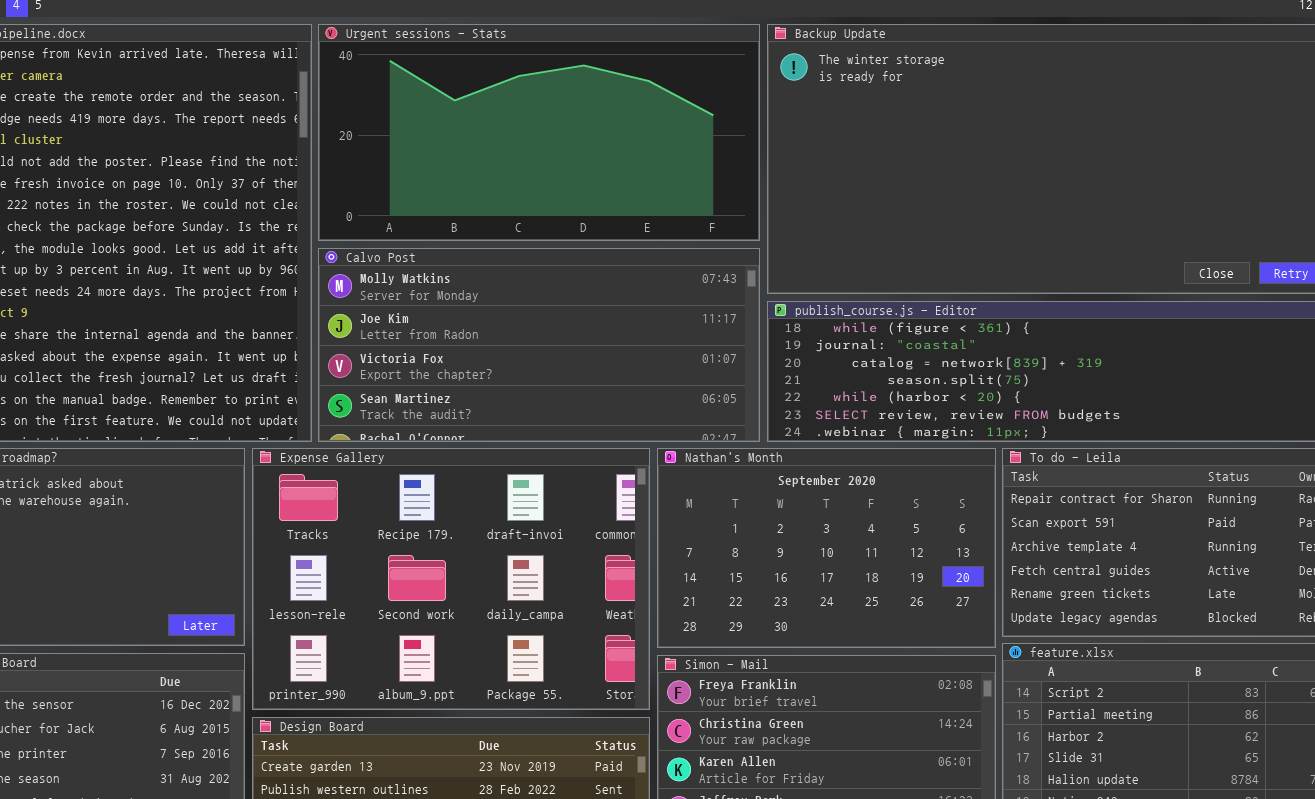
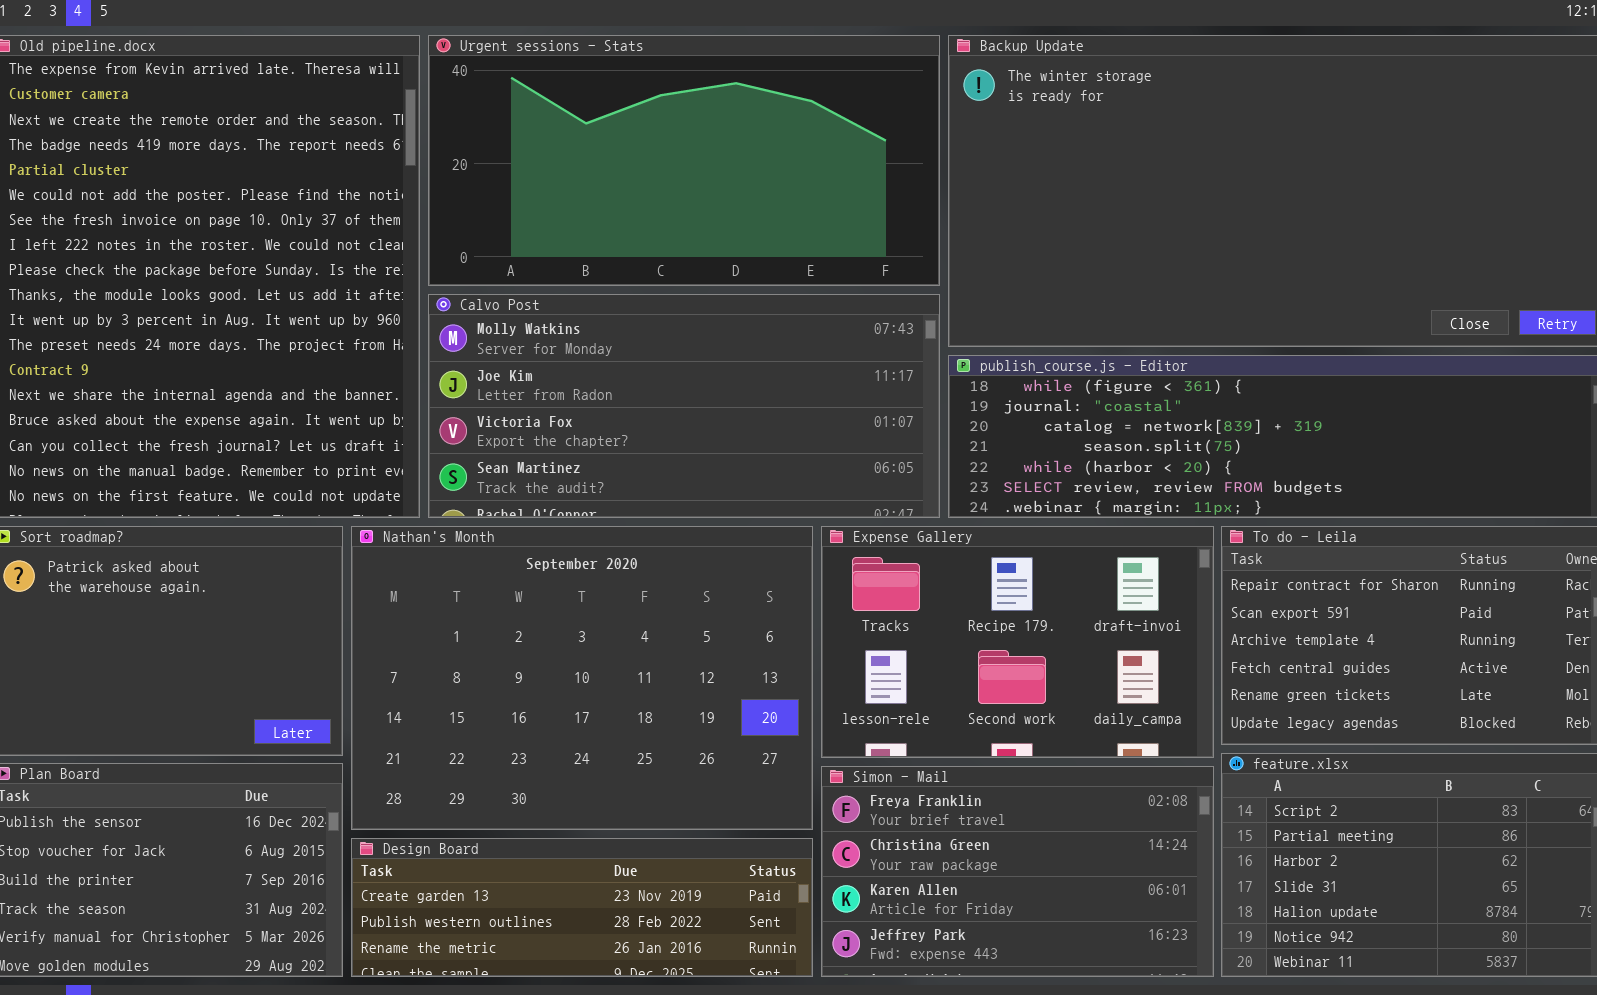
Expense Gallery: [252,448,650,710] -> [821,526,1214,758], moved, resized
Nathan's Month: [657,448,996,648] -> [351,526,813,830], moved, resized

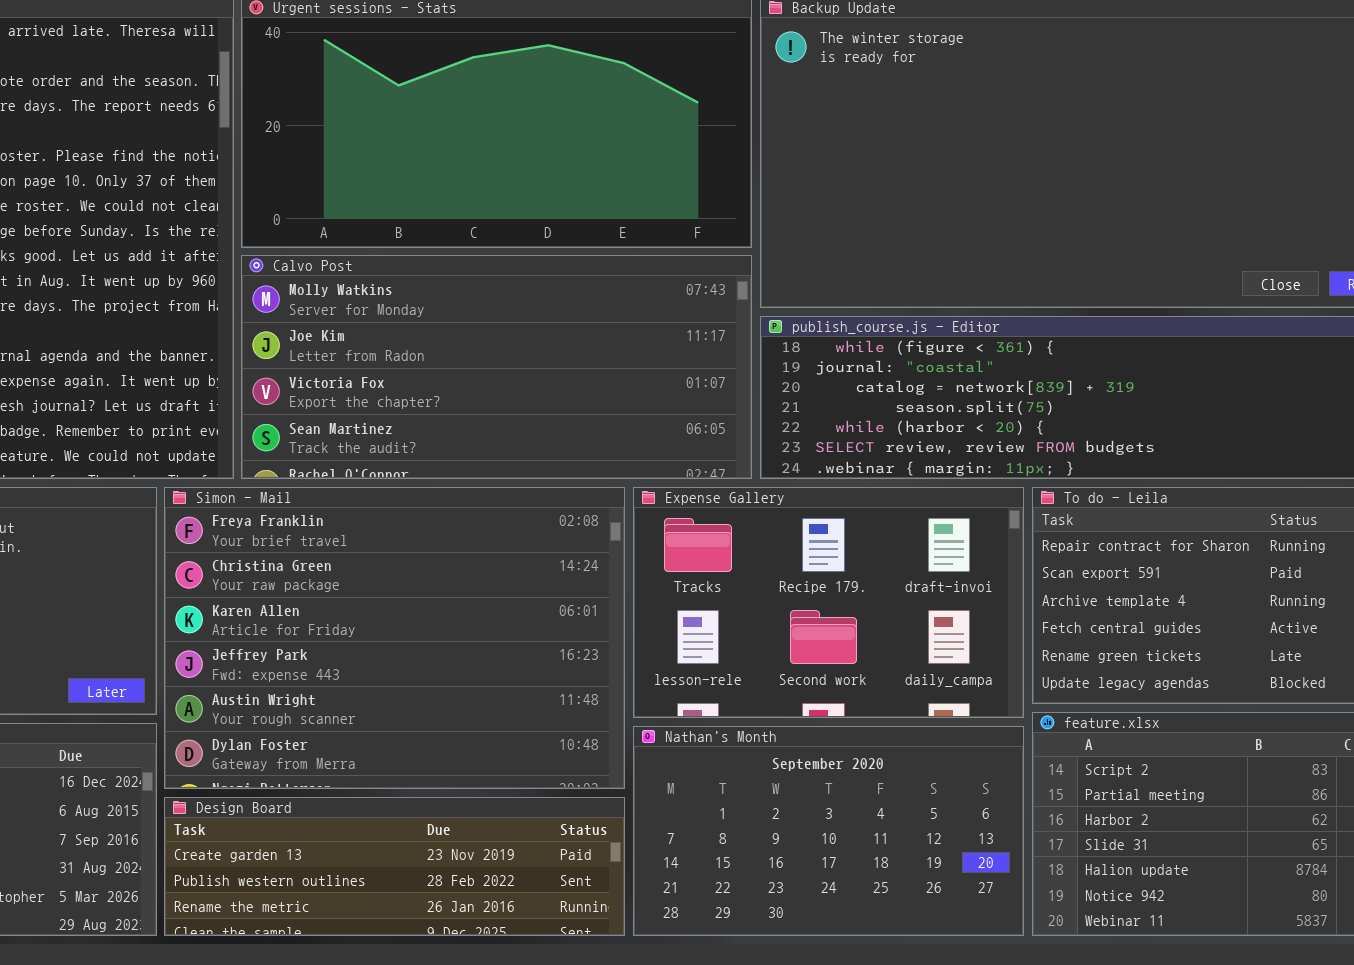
Nathan's Month: [351,526,813,830] -> [633,726,1024,936], moved, resized
Simon - Mail: [821,766,1214,977] -> [164,487,625,789], moved, resized

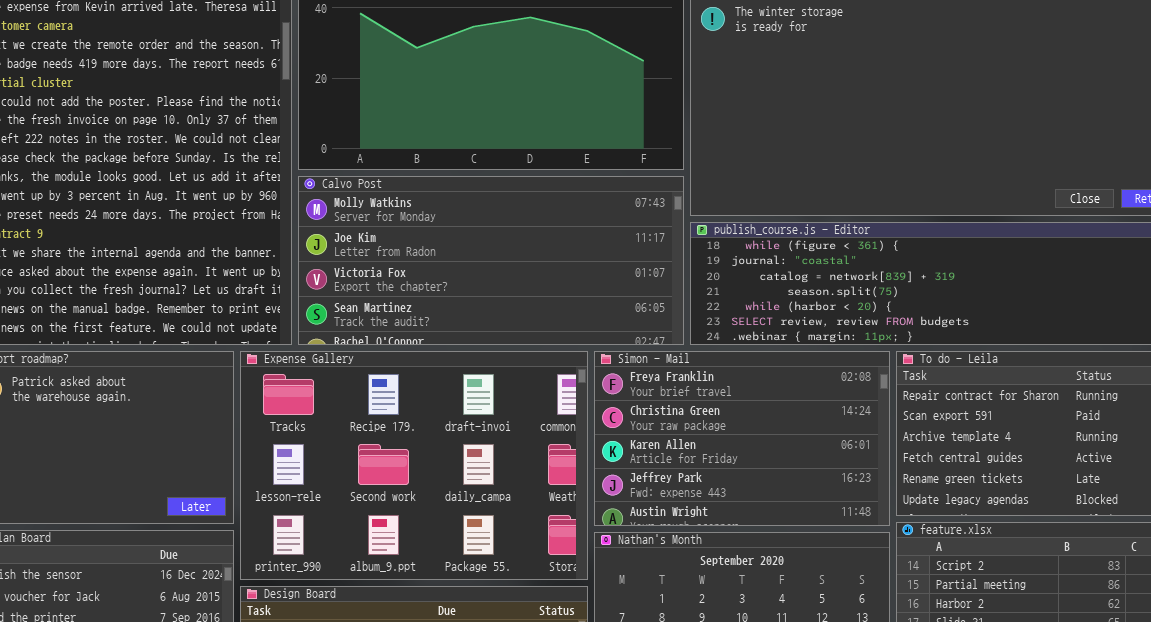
Simon - Mail: [164,487,625,789] -> [594,351,890,526], moved, resized
Expense Gallery: [633,487,1024,718] -> [240,351,588,580], moved, resized

